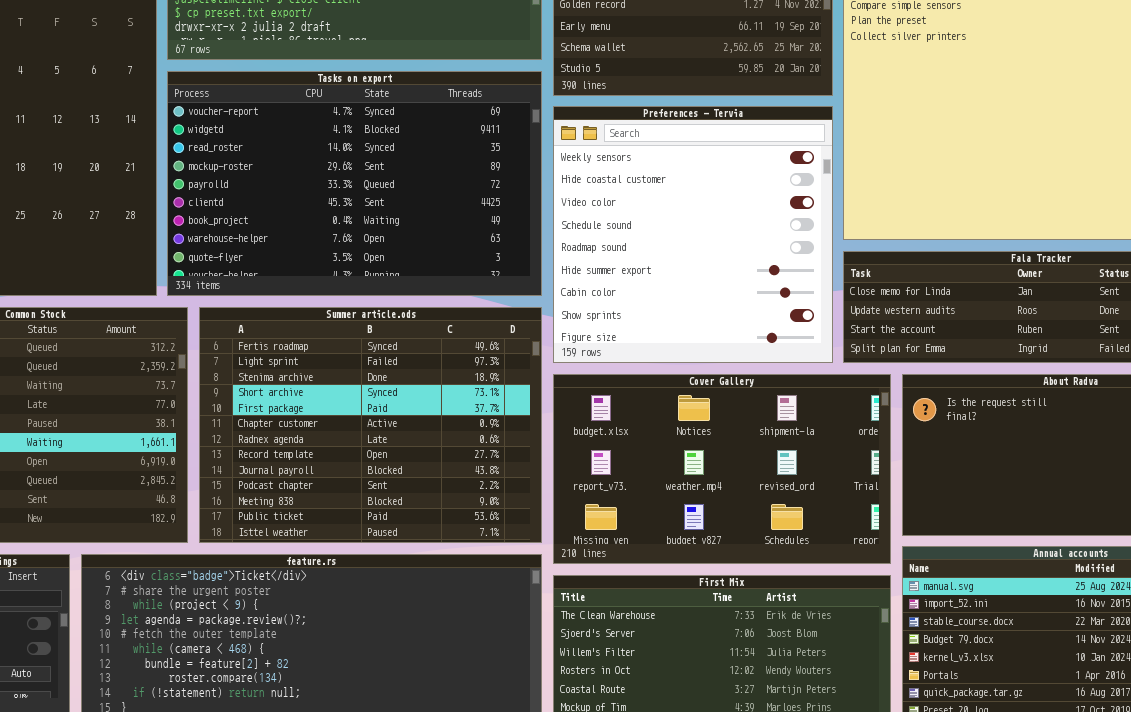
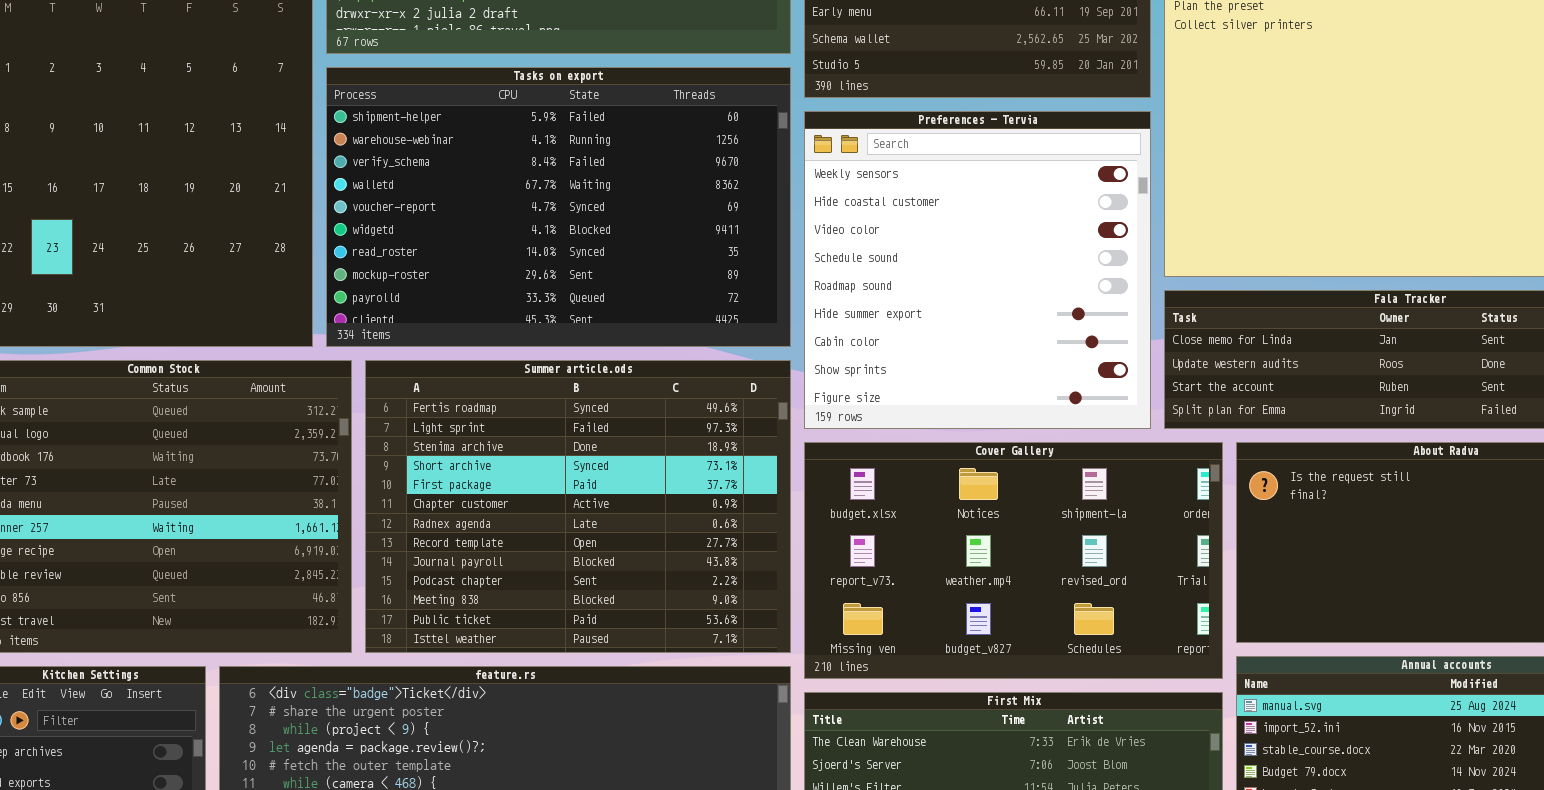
Tasks on export: [167,71,542,296] -> [326,67,791,347], scrolled up 4 rows

